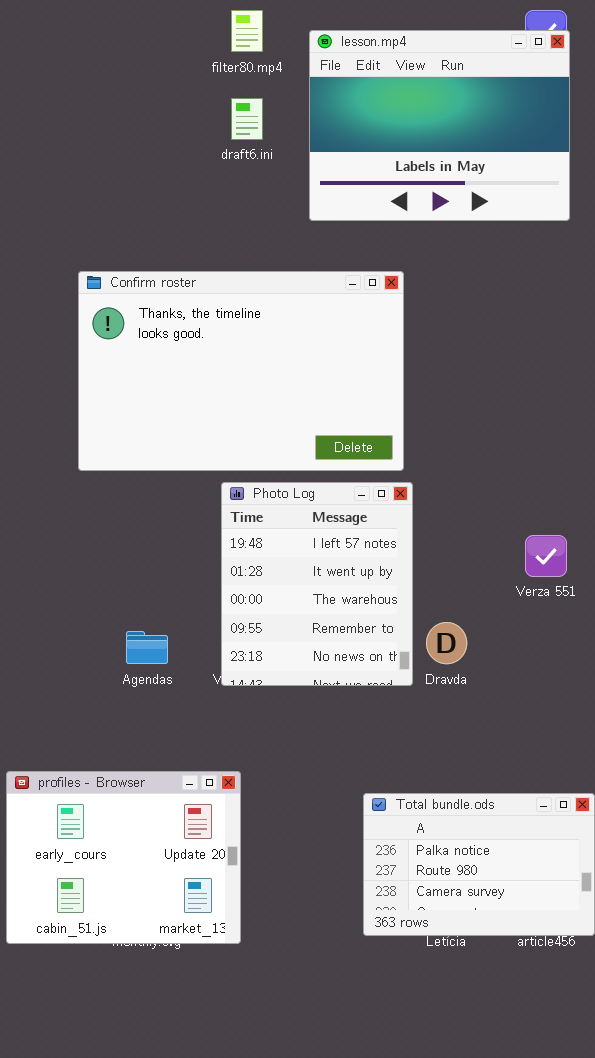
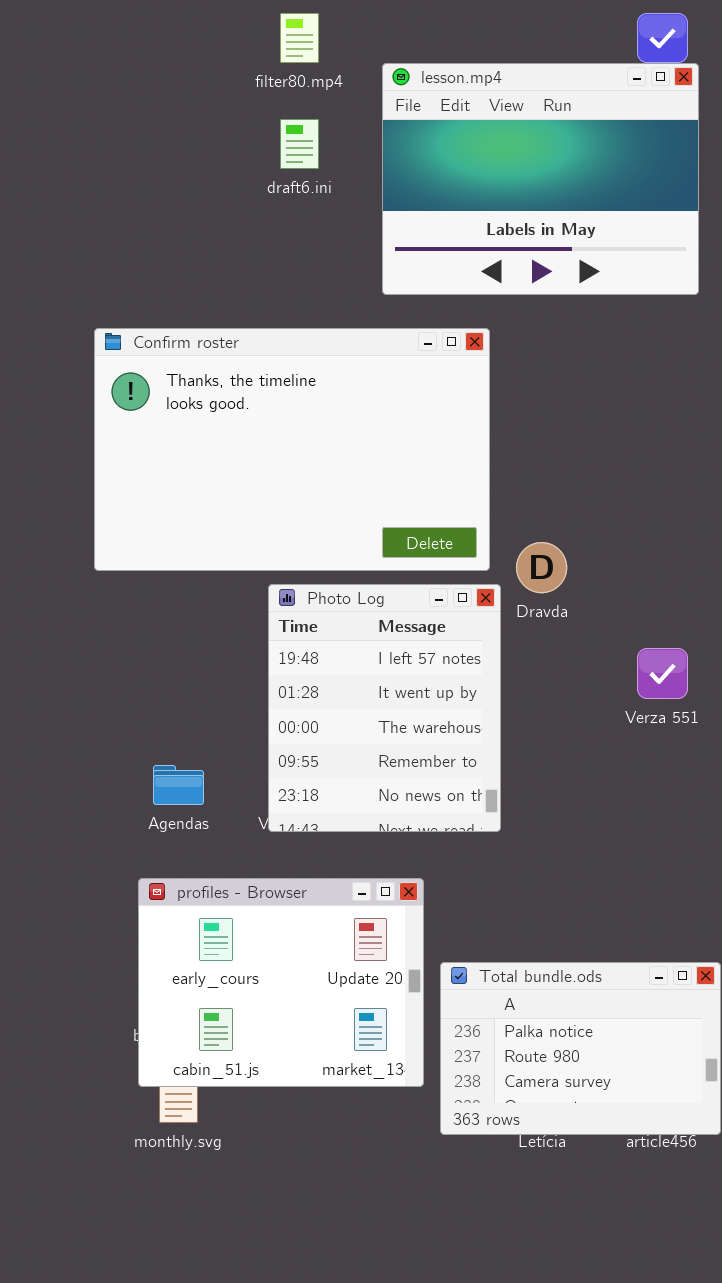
lesson.mp4: [309,30,570,221] -> [382,63,699,295], moved
Dravda: [426,622,467,664] -> [516,542,567,593], moved
profiles - Browser: [6,771,241,944] -> [138,878,424,1087], moved

